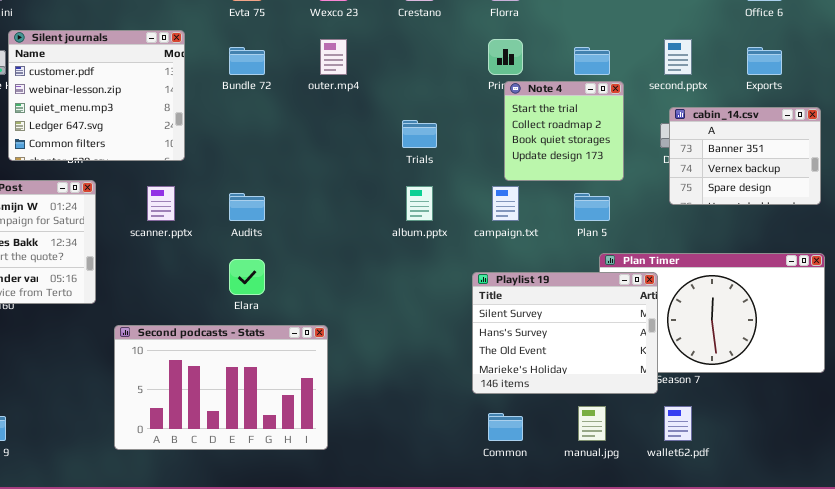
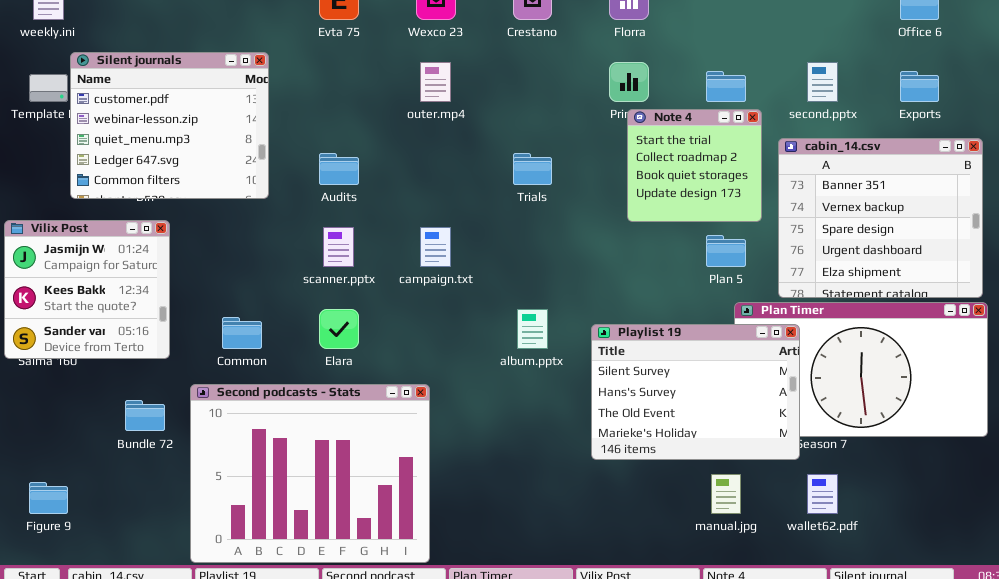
Bundle 72: [229,47,265,75] -> [125,400,165,431], moved
cabin_14.csv: [669,107,821,205] -> [778,138,983,298], resized
scanner.pptx: [147,186,175,221] -> [323,227,354,267], moved
album.pptx: [406,186,433,221] -> [517,309,548,349], moved
campaign.txt: [492,186,519,221] -> [420,227,451,267], moved
Audits: [229,193,265,221] -> [319,153,359,185], moved
Second podcasts - Stats: [114,325,328,450] -> [190,384,430,563], resized
Common: [488,413,523,441] -> [222,317,262,349], moved

